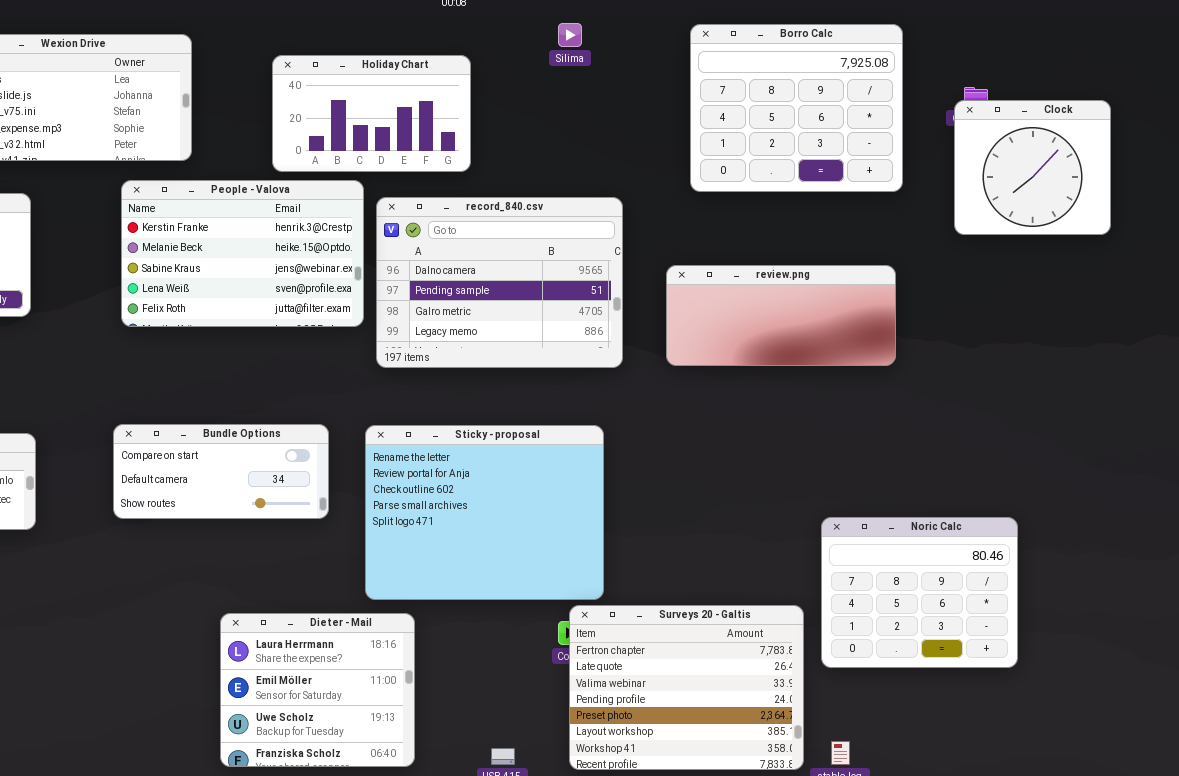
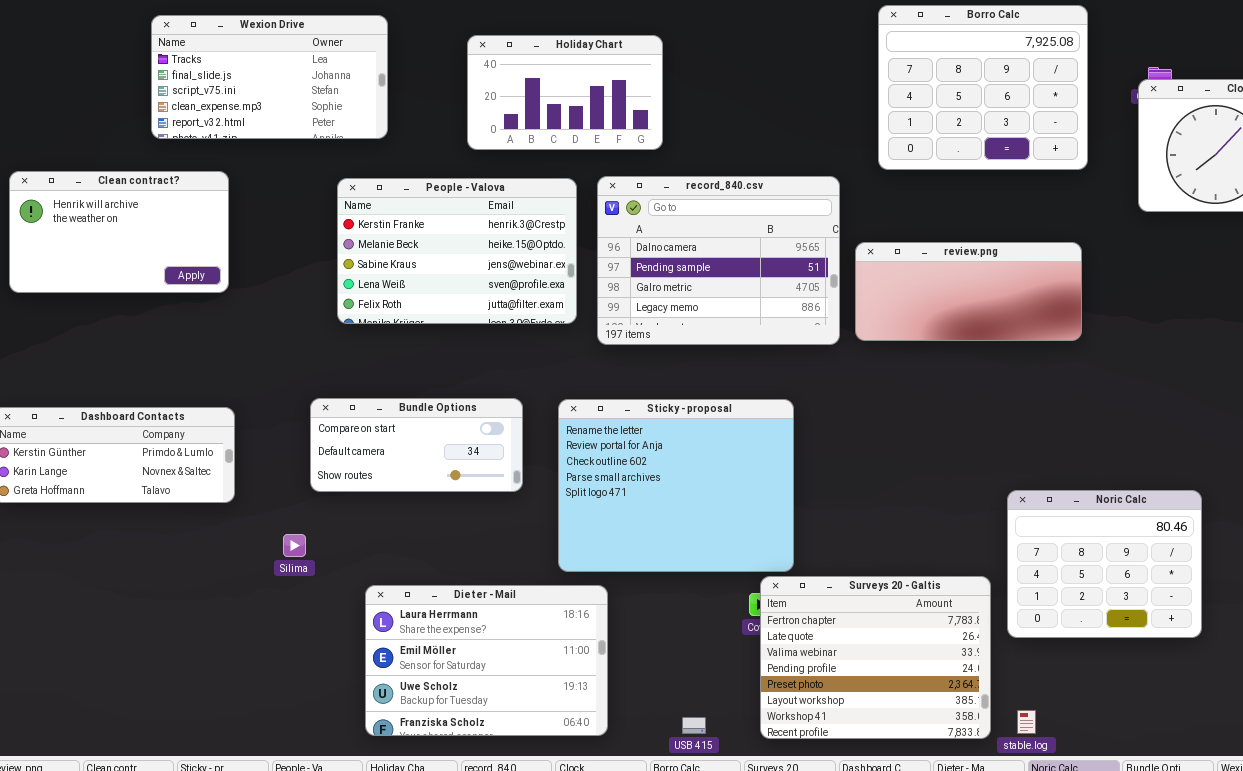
Silima: [558,23,582,47] -> [283,534,306,557], moved
People - Valova: [121,180,364,327] -> [337,178,577,324], moved
record_840.csv: [376,197,623,368] -> [597,176,840,345], moved
Dieter - Mail: [220,613,415,767] -> [365,585,608,736], resized

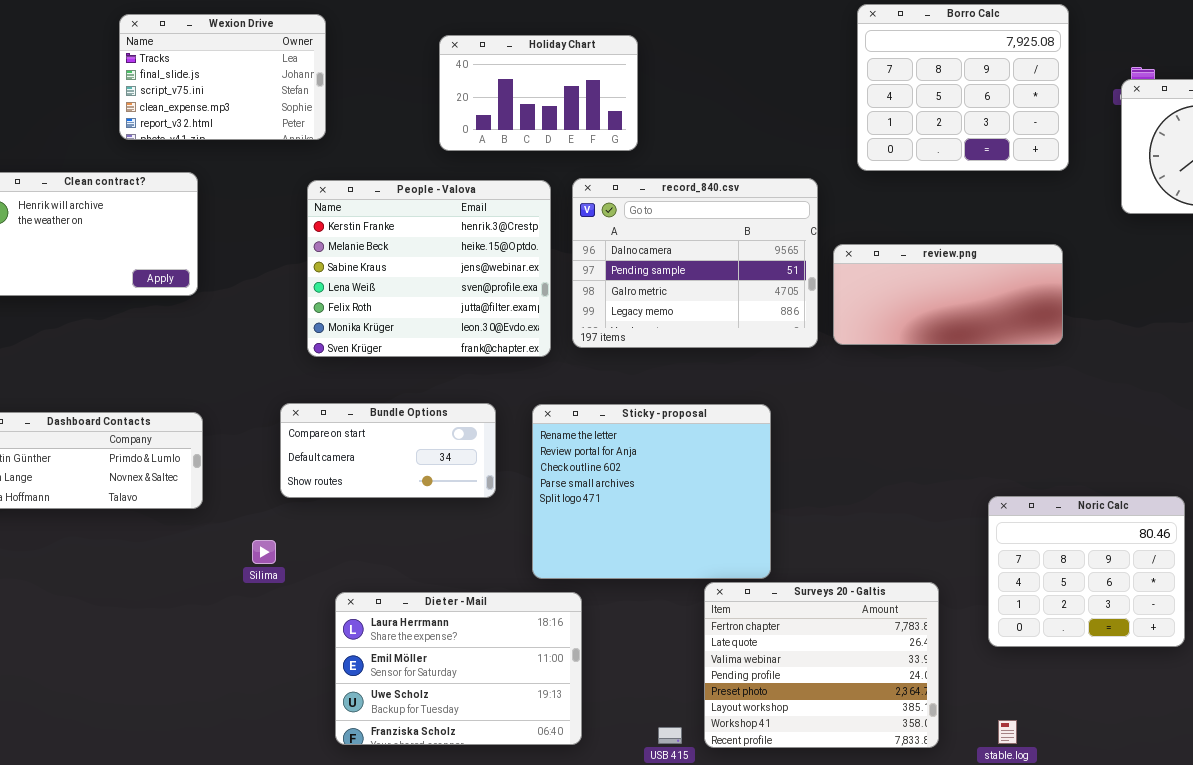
Wexion Drive: [151,15,388,139] -> [119,14,326,140], resized
People - Valova: [337,178,577,324] -> [307,180,551,357], resized
Surveys 20 - Galtis: [760,576,991,739] -> [704,582,939,748], moved

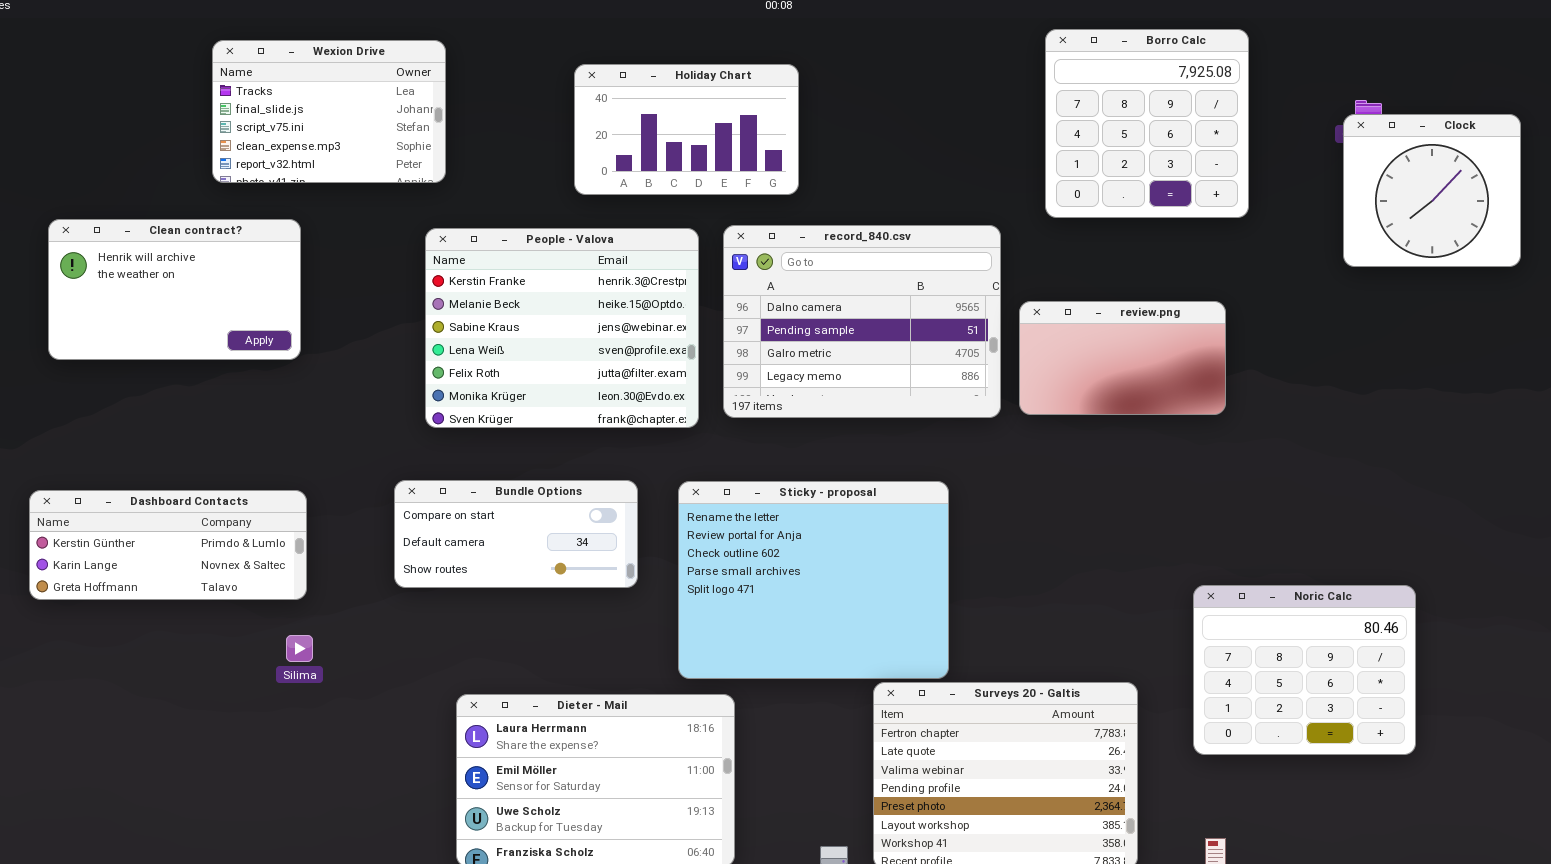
Borro Calc: [857,4,1069,171] -> [1045,29,1249,218], resized
review.png: [833,244,1063,345] -> [1019,301,1226,415], resized
Silima: [252,540,276,564] -> [286,635,313,662], moved

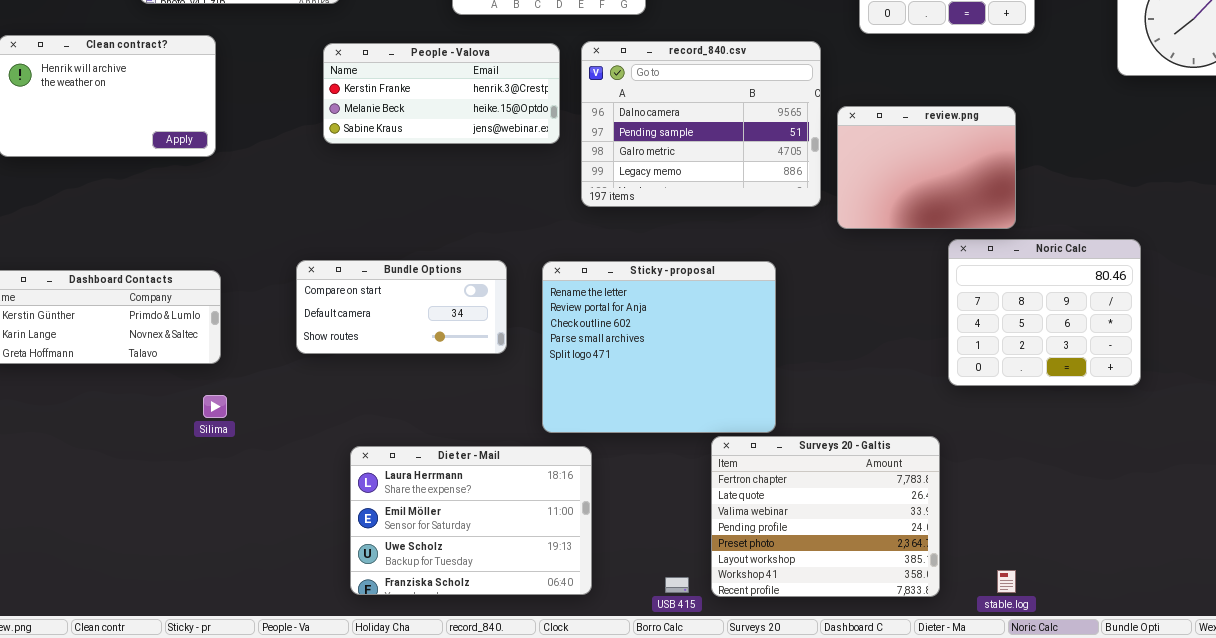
People - Valova: [425,228,699,428] -> [323,43,560,144], resized
review.png: [1019,301,1226,415] -> [837,106,1016,229], resized
Noric Calc: [1193,585,1416,755] -> [948,239,1141,386], moved

